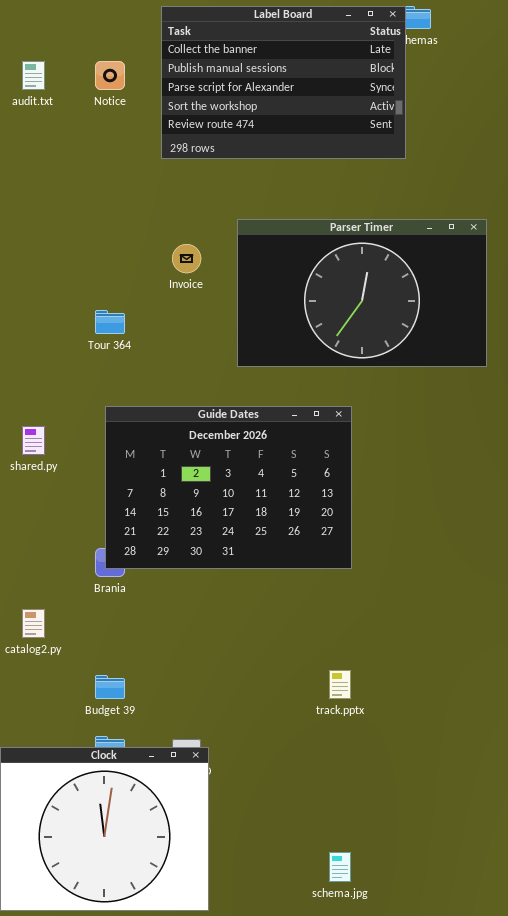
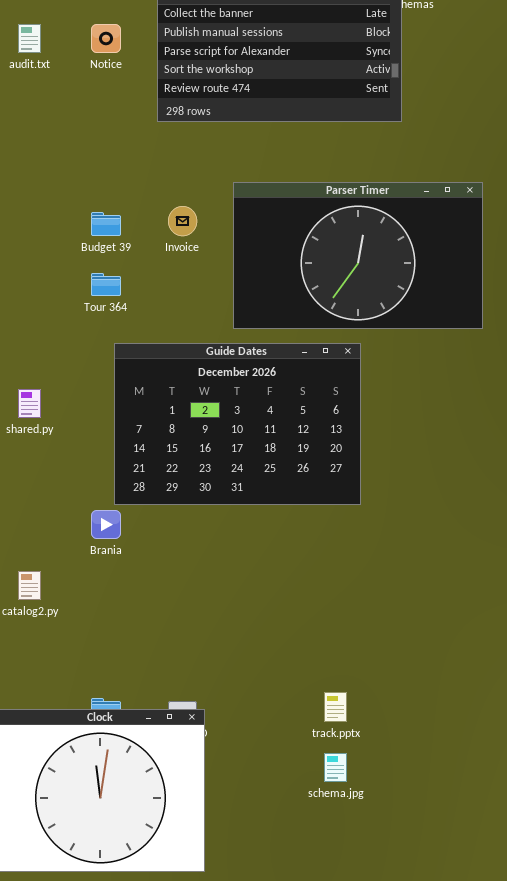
Guide Dates: [105,406,352,569] -> [114,343,361,505], moved
track.pptx: [329,670,351,699] -> [324,692,347,722], moved
Budget 39: [95,675,125,699] -> [91,212,121,236], moved
schema.jpg: [329,852,351,882] -> [324,753,347,782], moved

